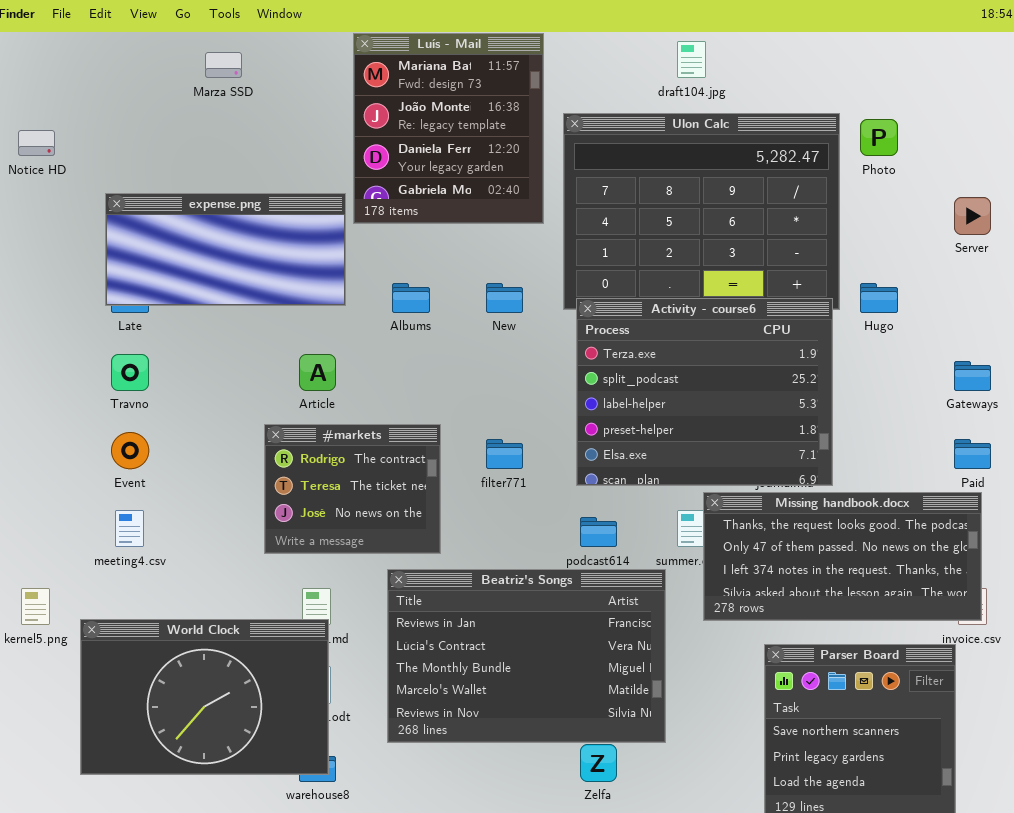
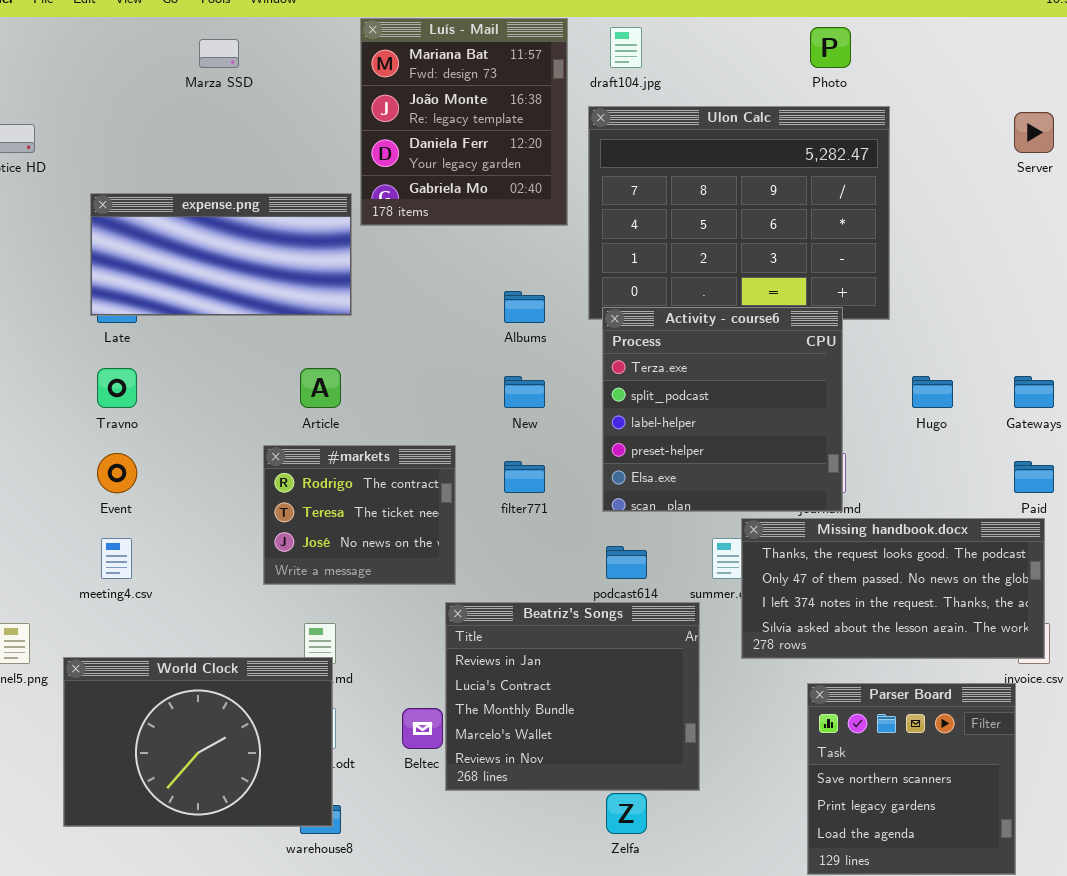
draft104.jpg: [677,41,706,78] -> [610,27,642,68], moved
Photo: [860,119,898,156] -> [810,27,851,68], moved
Server: [954,197,991,235] -> [1014,112,1054,153], moved
Albums: [392,283,430,313] -> [504,291,545,323], moved
New: [486,283,523,313] -> [504,376,545,408], moved
Hugo: [860,283,898,313] -> [912,376,953,408], moved
Activity - course6: [576,298,833,486] -> [602,307,843,512], resized
Beatriz's Songs: [387,569,666,743] -> [445,602,700,791], resized

